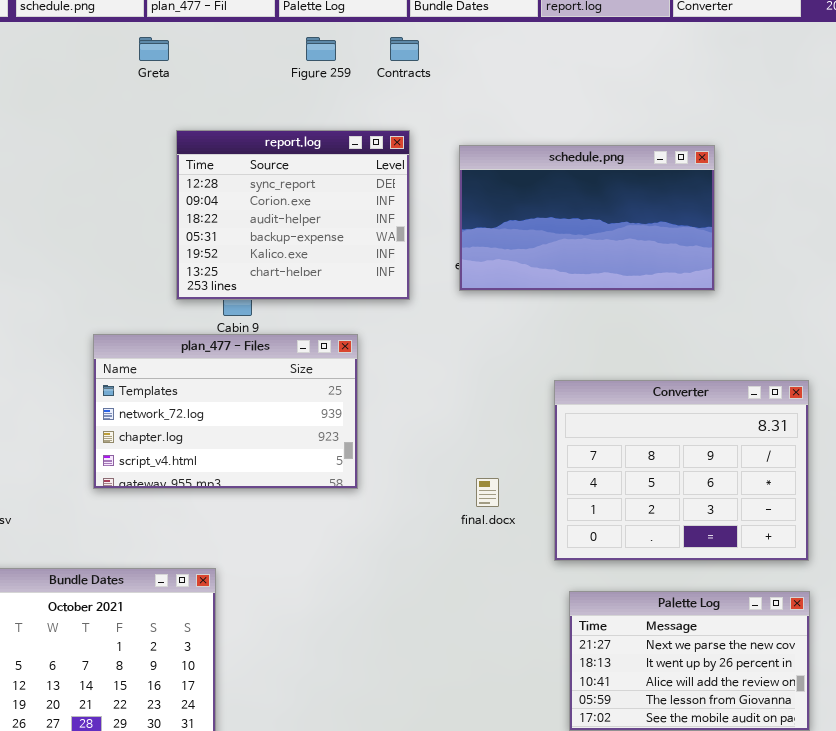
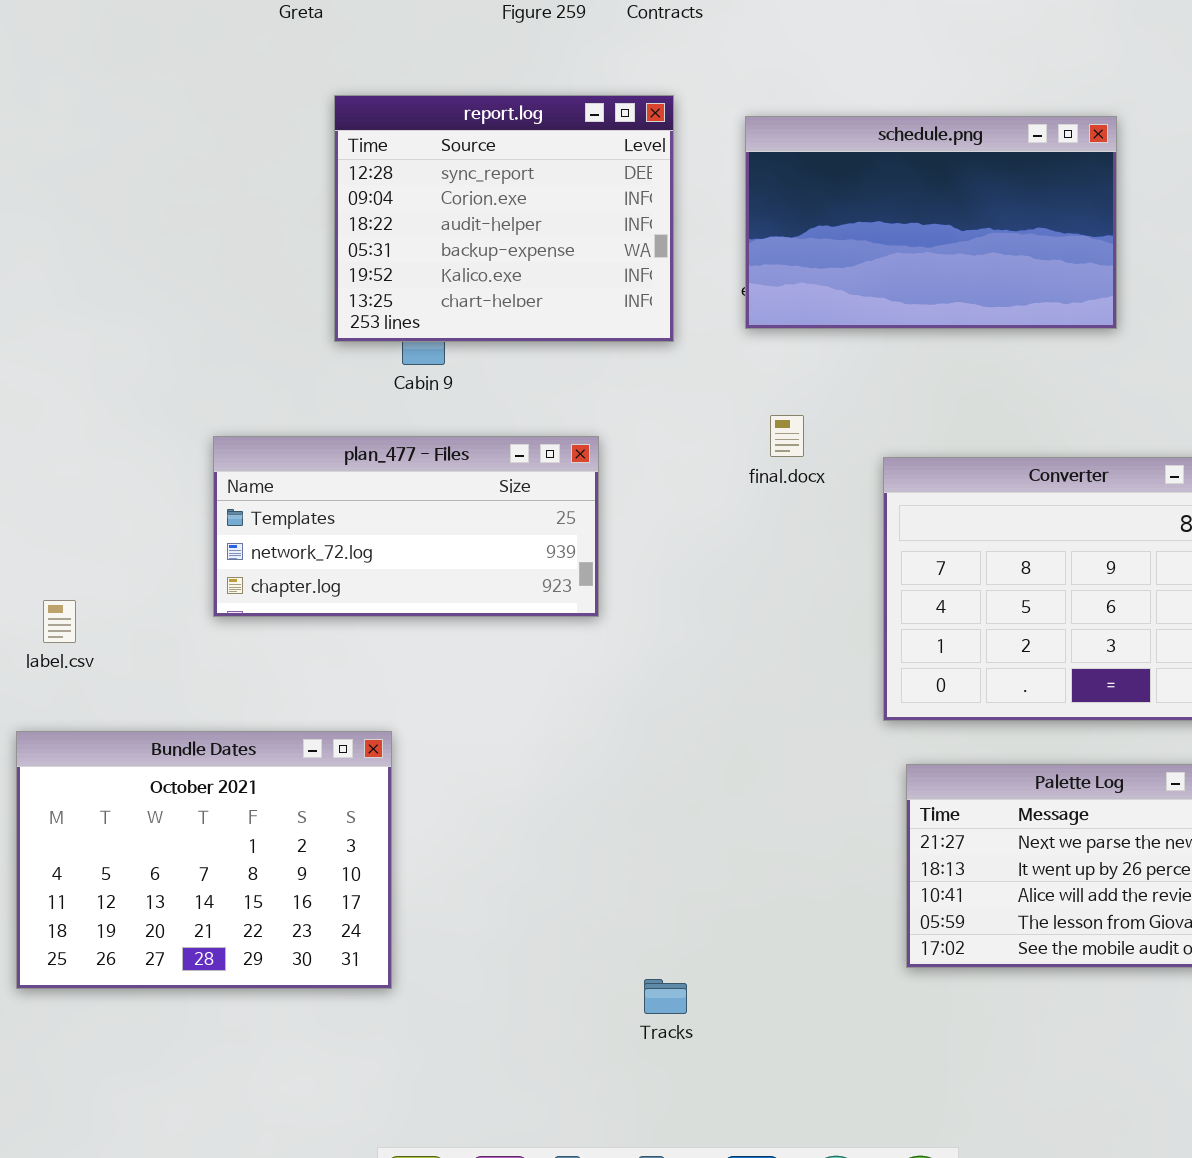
plan_477 - Files: [93,334,358,489] -> [213,436,599,617], resized
final.docx: [476,478,499,507] -> [770,415,804,457], moved

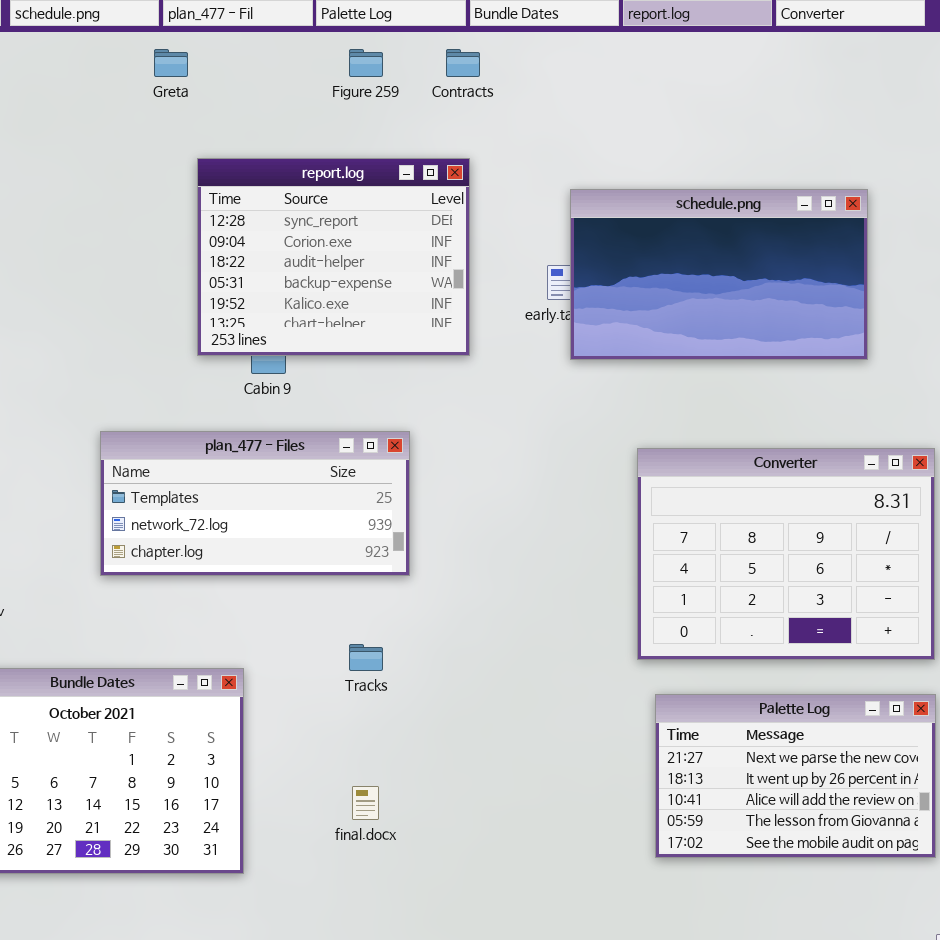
schedule.png: [745,116,1117,329] -> [570,189,868,360], moved
final.docx: [770,415,804,457] -> [352,786,379,820], moved
Tracks: [644,979,687,1014] -> [349,644,383,671], moved

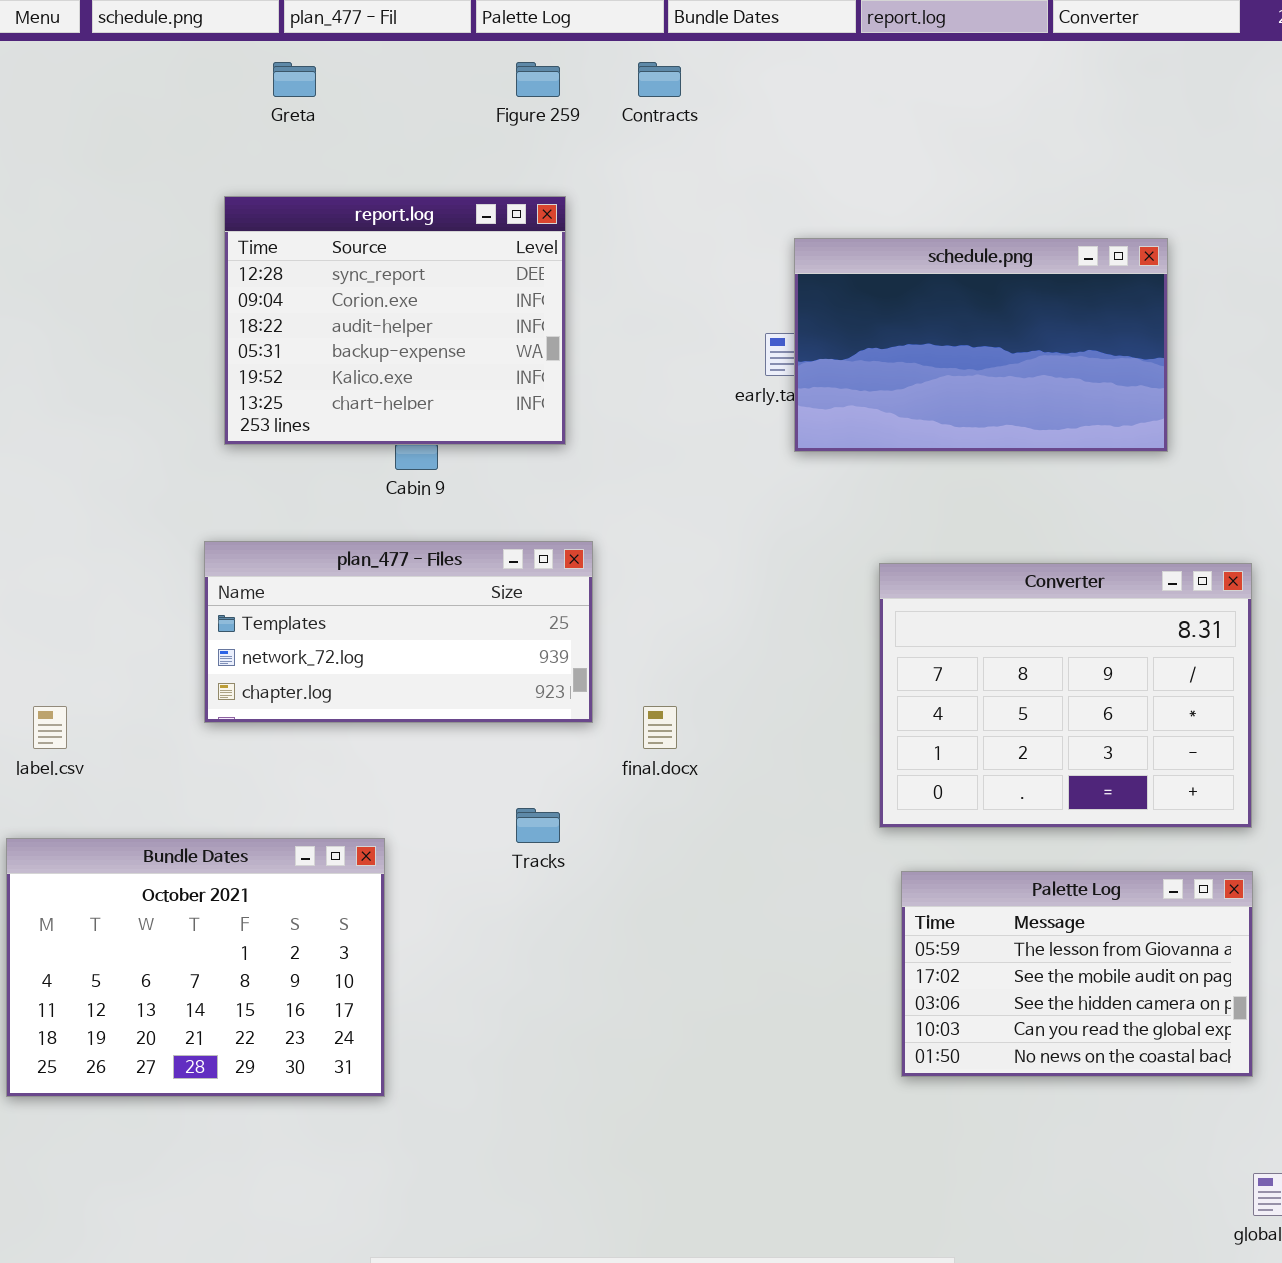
report.log: [197,158,470,356] -> [224,196,566,445], moved
Palette Log: [655,694,936,858] -> [901,871,1253,1077], scrolled down 3 rows
final.docx: [352,786,379,820] -> [643,706,677,749], moved

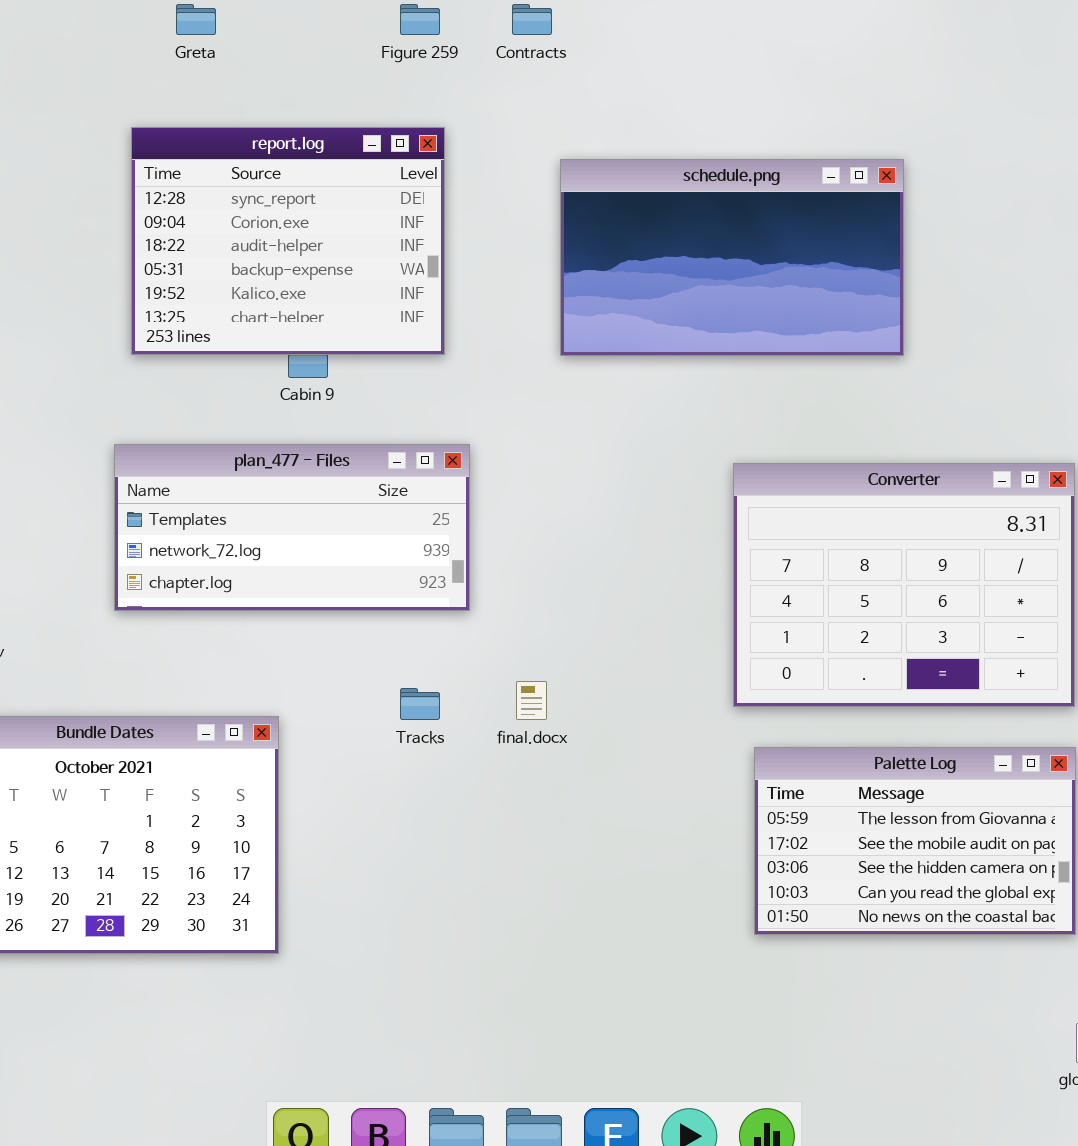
schedule.png: [794,238,1168,452] -> [560,159,904,356], moved
final.docx: [643,706,677,749] -> [516,681,547,720], moved

